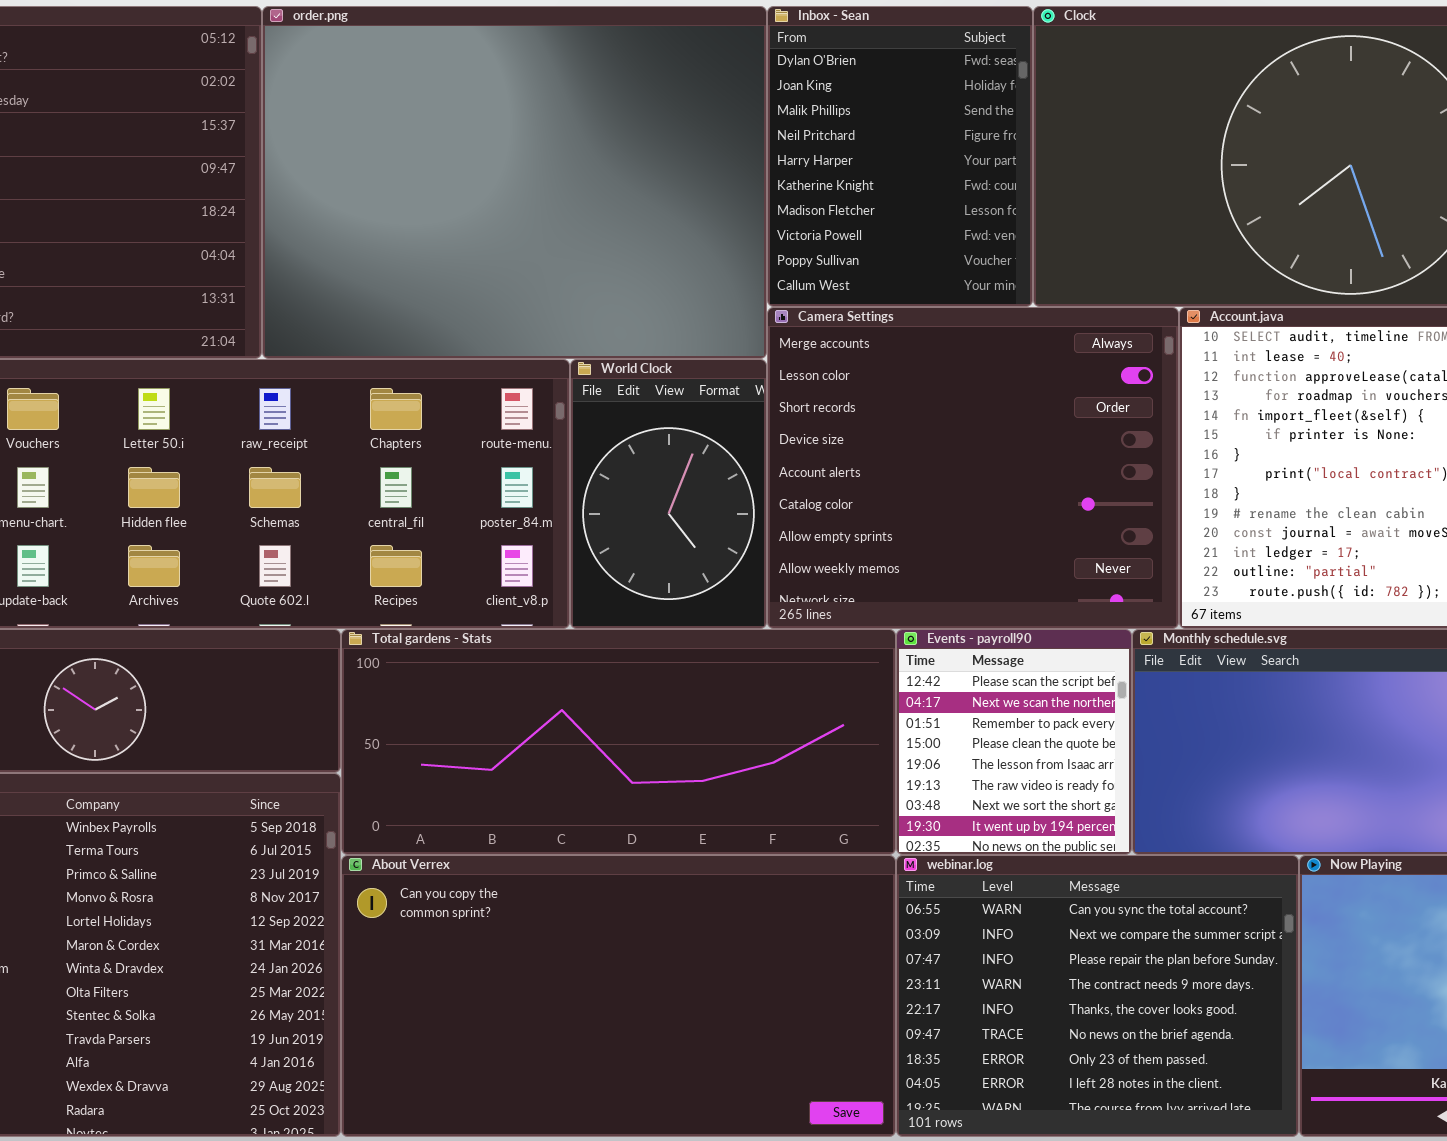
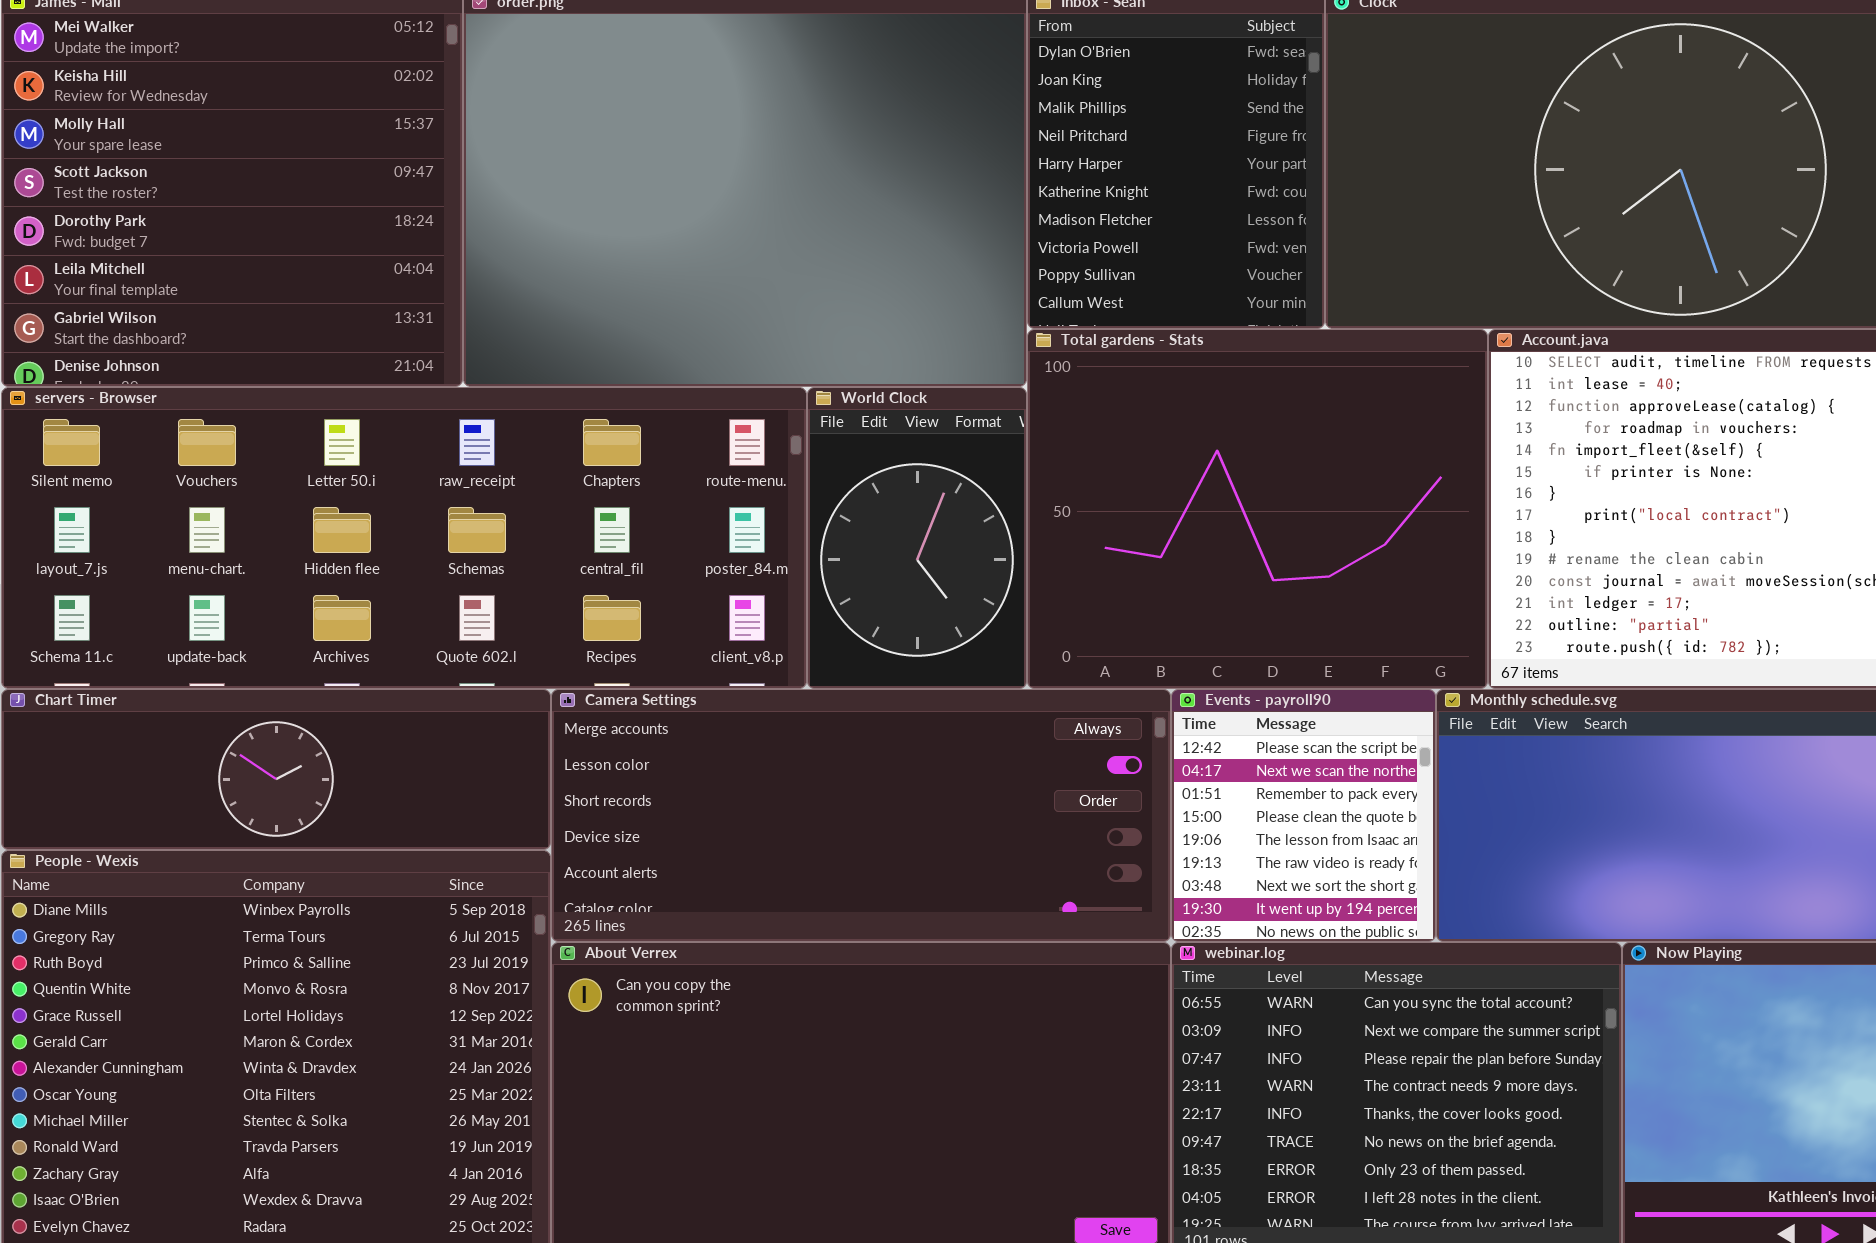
Camera Settings: [767,307,1179,629] -> [551,689,1171,942], moved, resized
Total gardens - Stats: [341,629,896,855] -> [1027,329,1488,689], moved, resized

